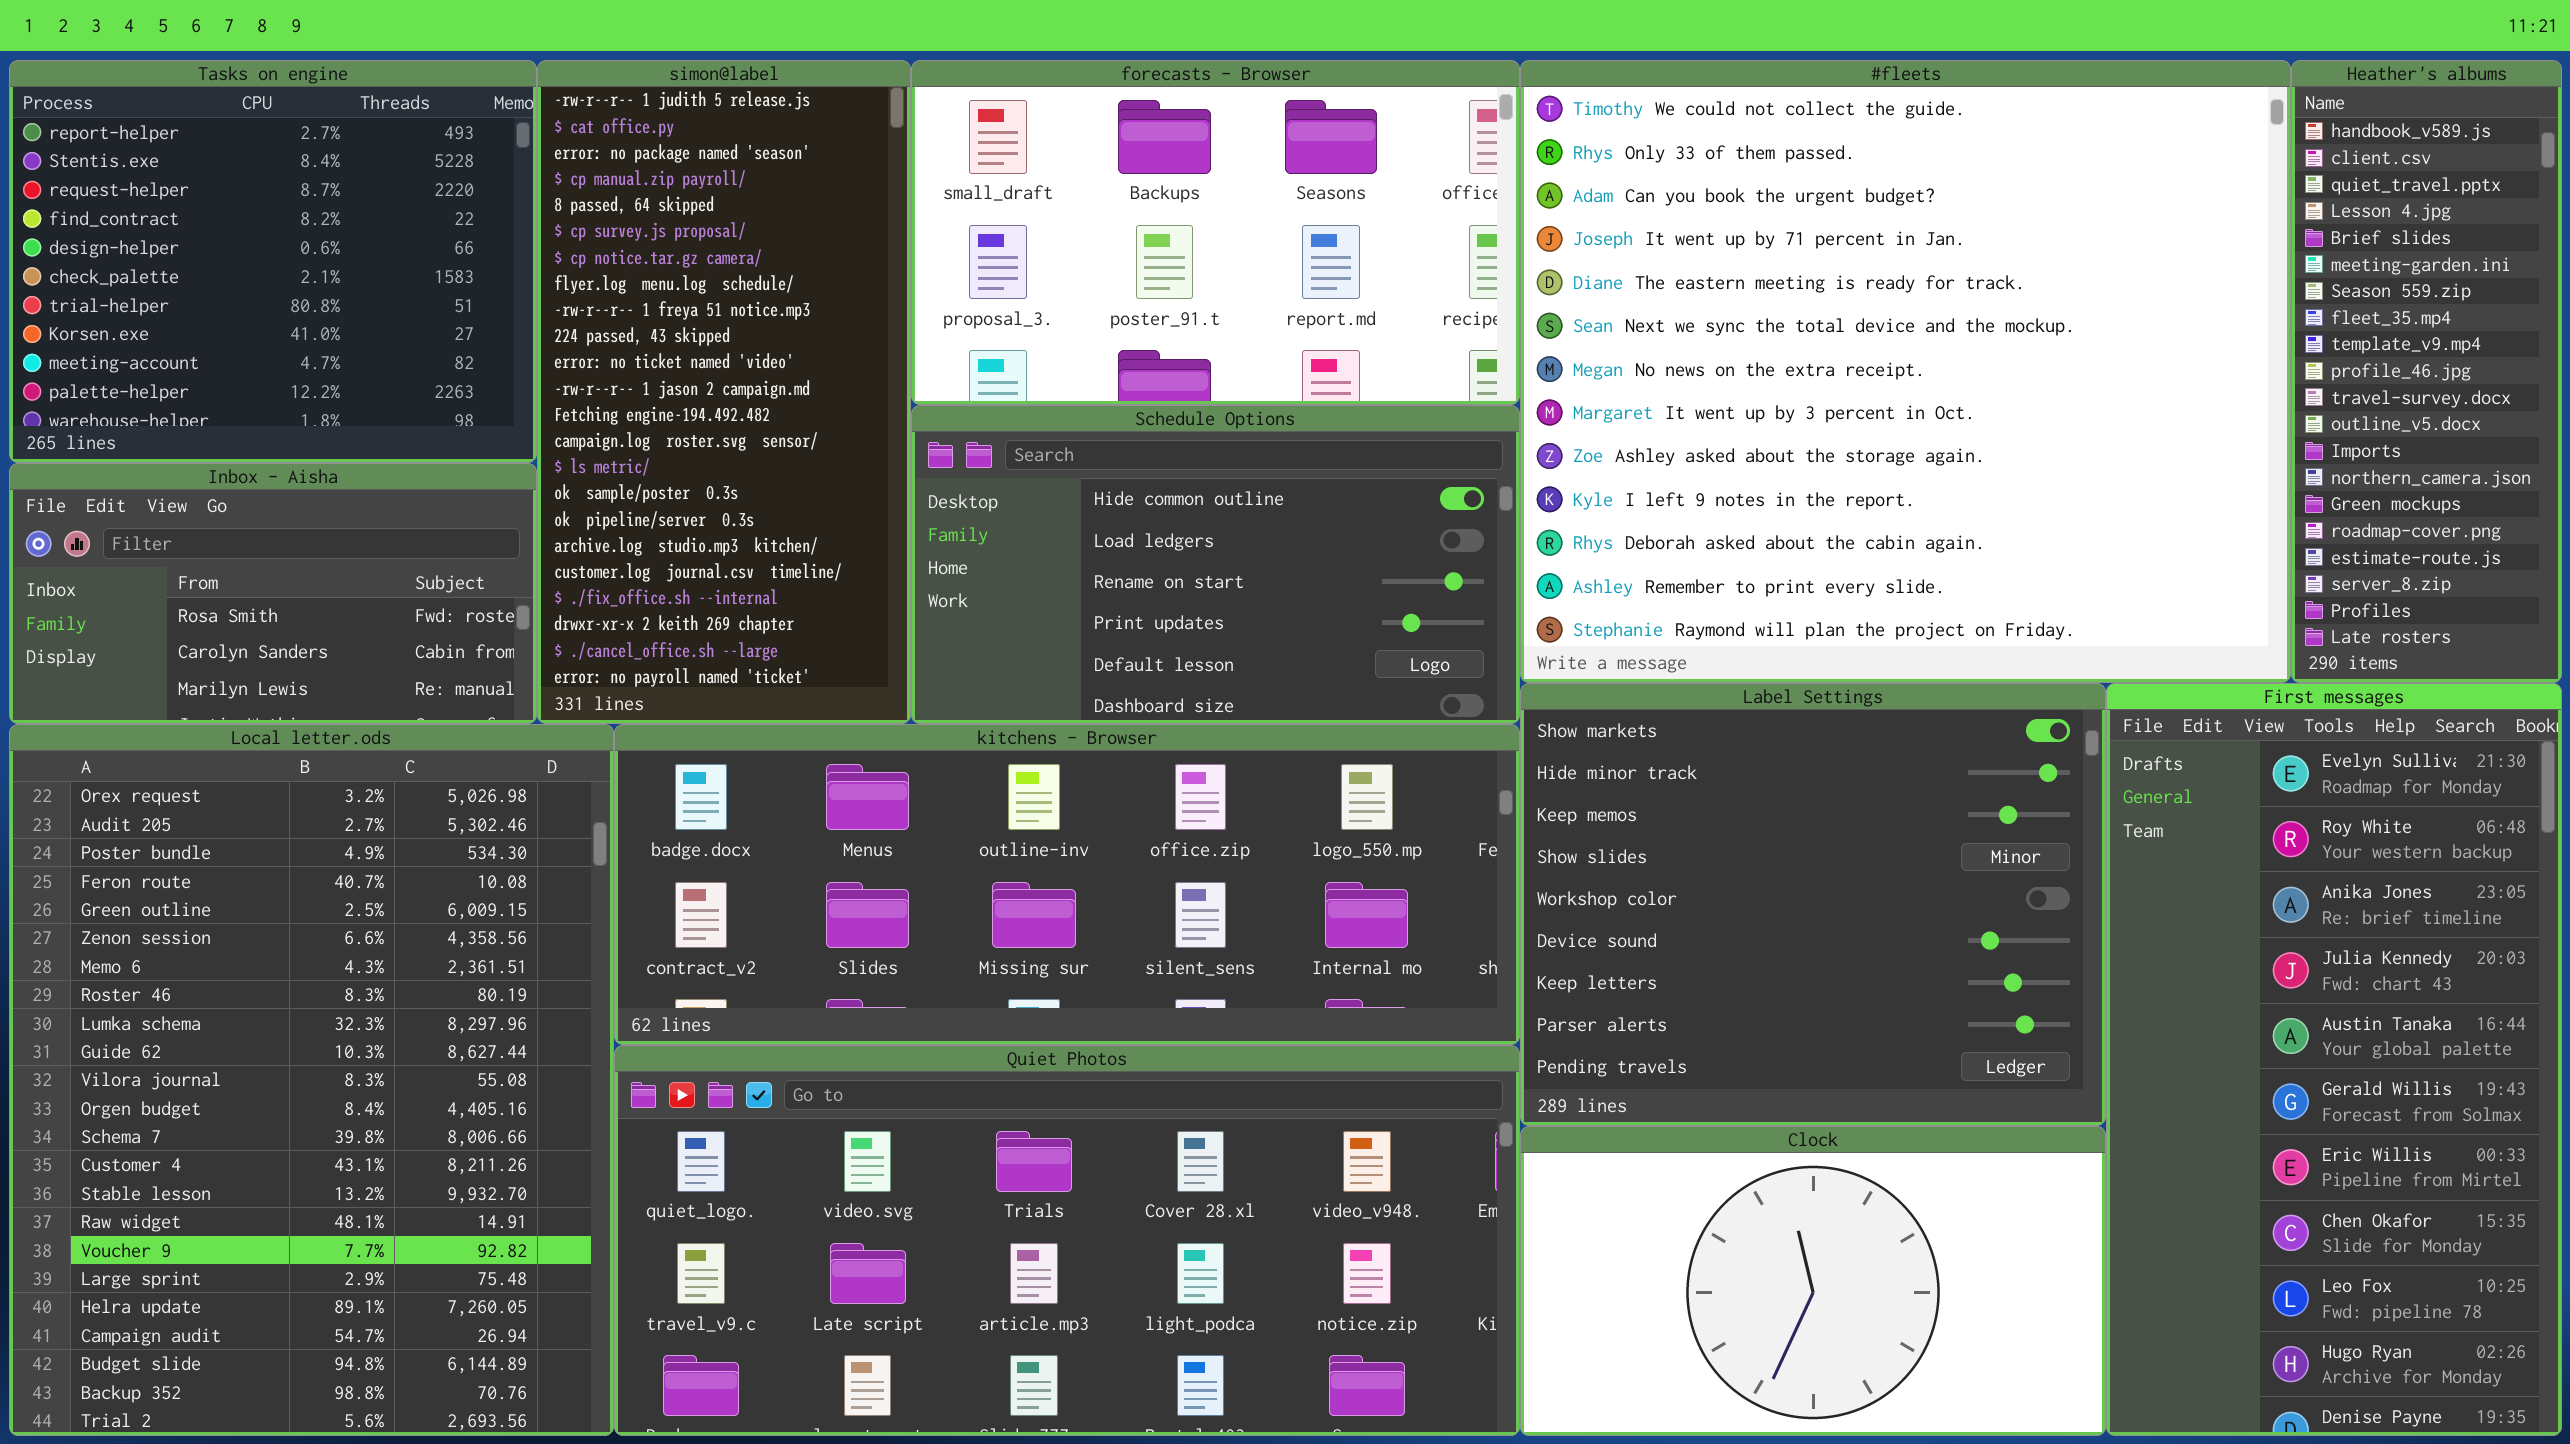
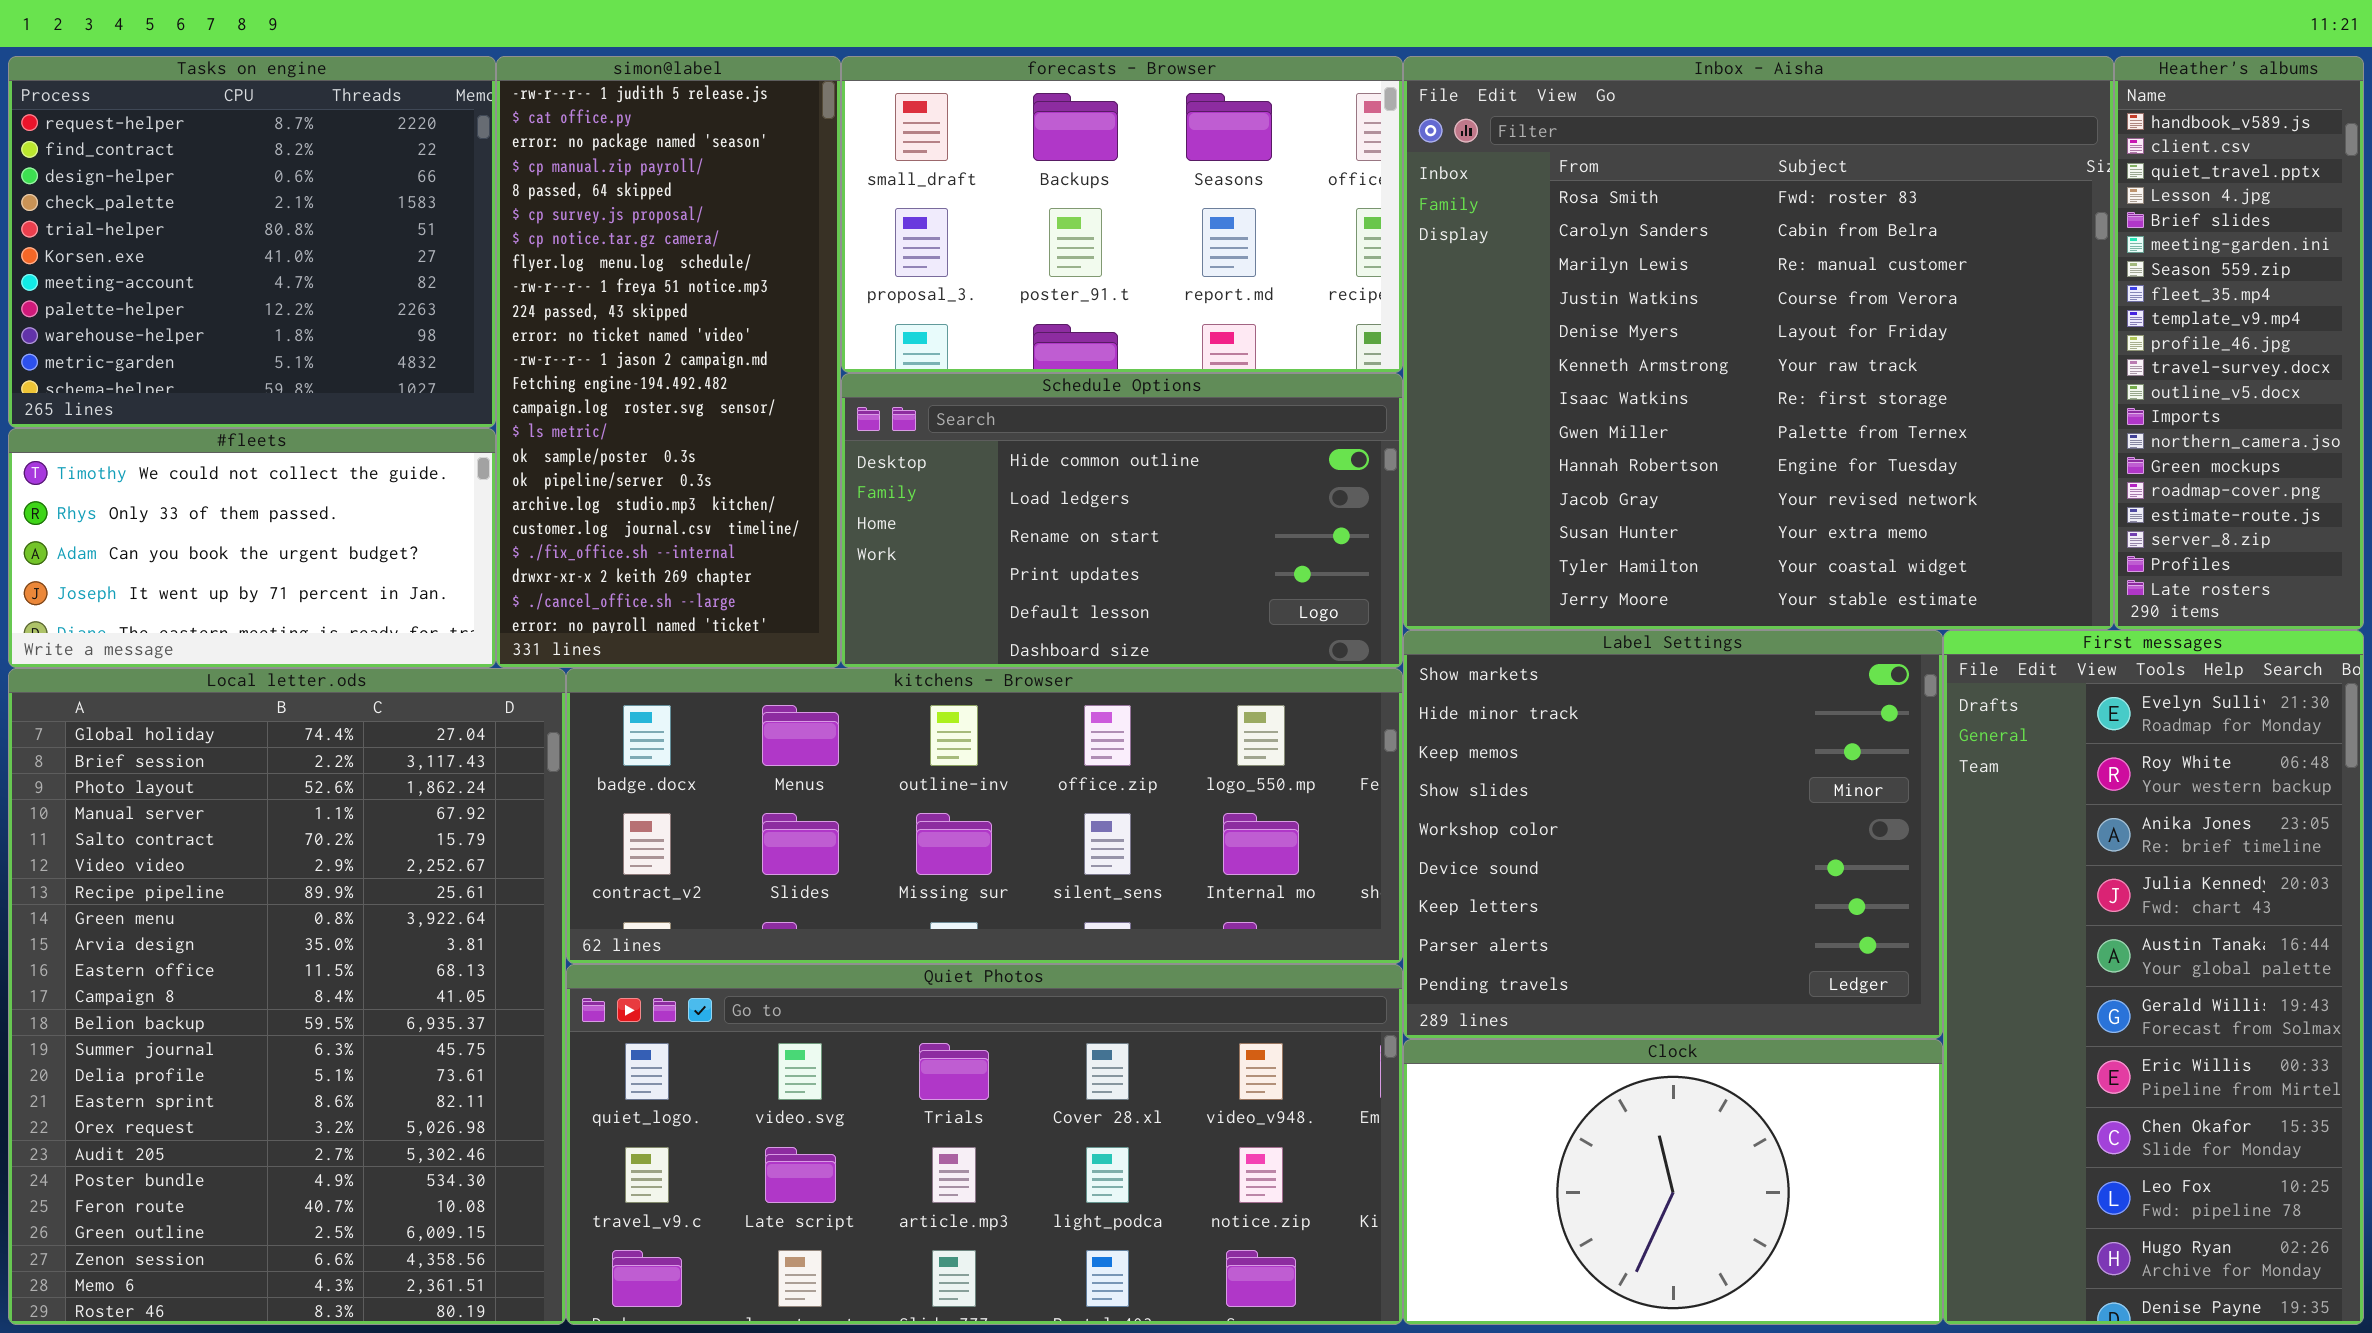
Tasks on engine: [9,60,537,463] -> [8,56,496,428], scrolled down 2 rows
#fleets: [1520,60,2291,683] -> [8,428,496,668], moved, resized
Inbox - Aisha: [9,463,537,724] -> [1403,56,2114,630], moved, resized
Local letter.ods: [9,724,614,1436] -> [8,668,566,1325], scrolled up 15 rows

